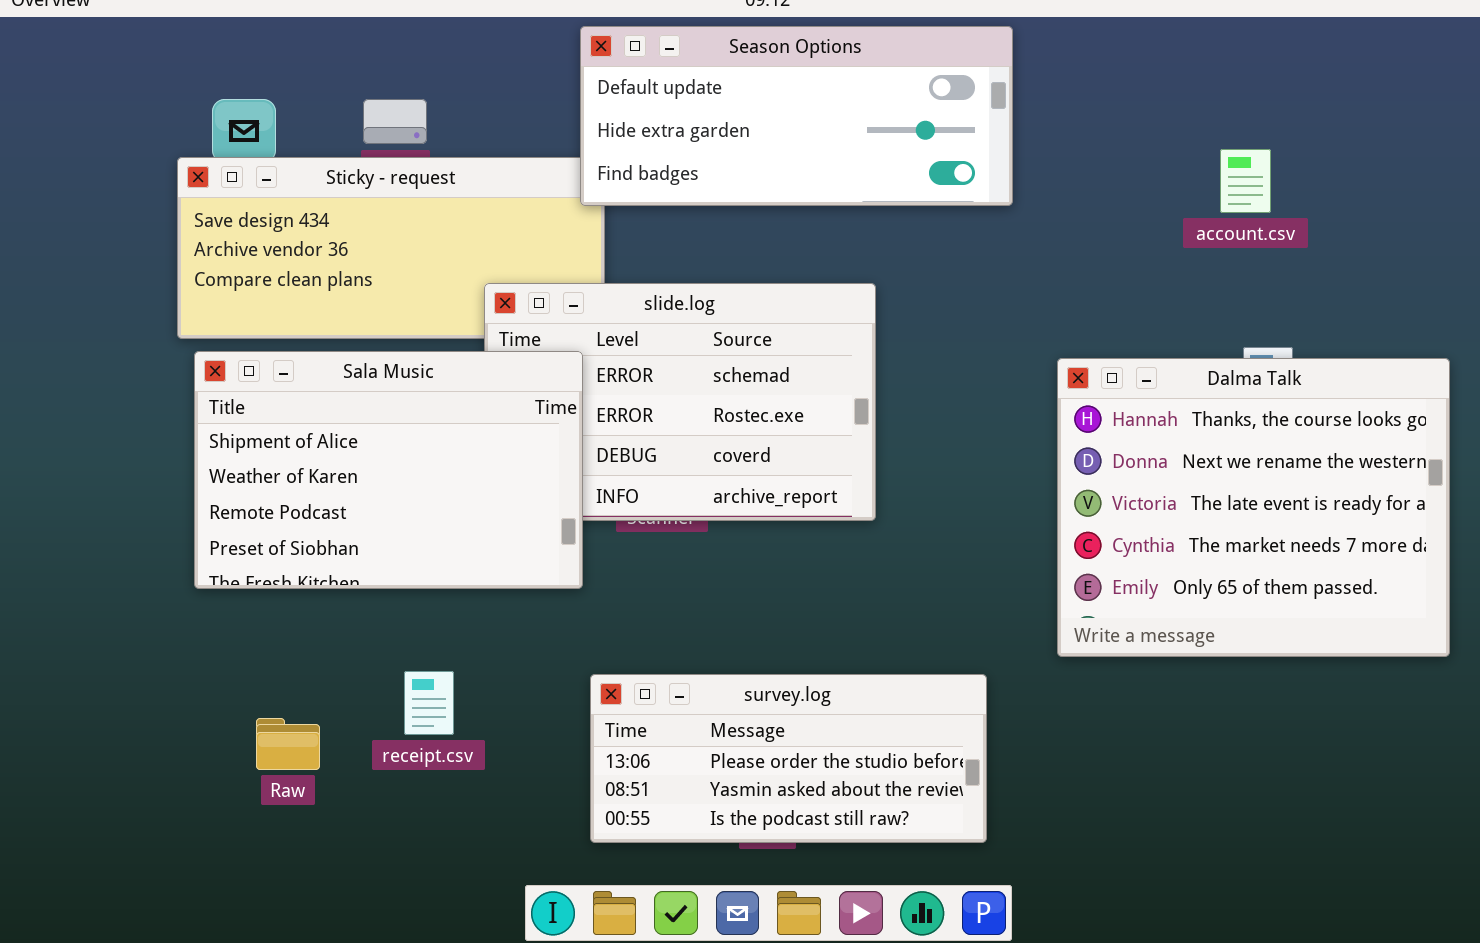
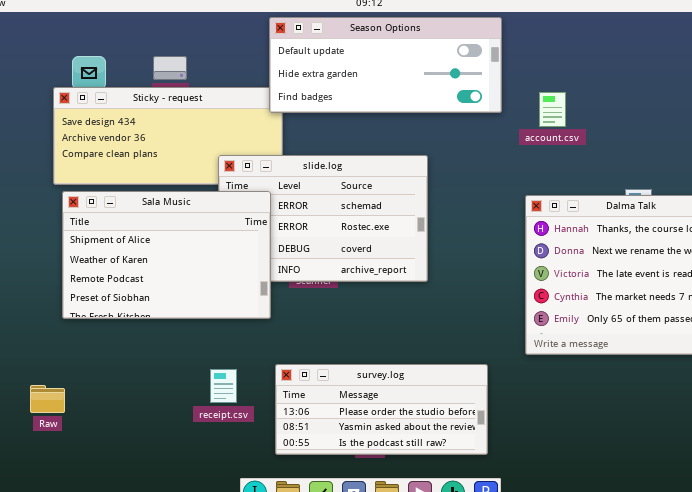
account.csv: [1220,149,1271,213] -> [539,92,566,127], moved
receipt.csv: [404,671,454,735] -> [210,369,237,403], moved
Raw: [256,718,320,770] -> [30,385,65,413], moved

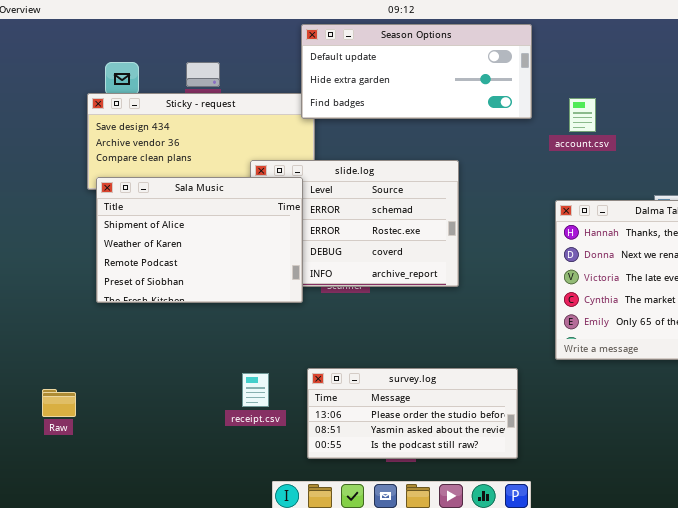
Sala Music: [62,191,271,319] -> [96,177,303,303], moved
Raw: [30,385,65,413] -> [42,389,76,417], moved

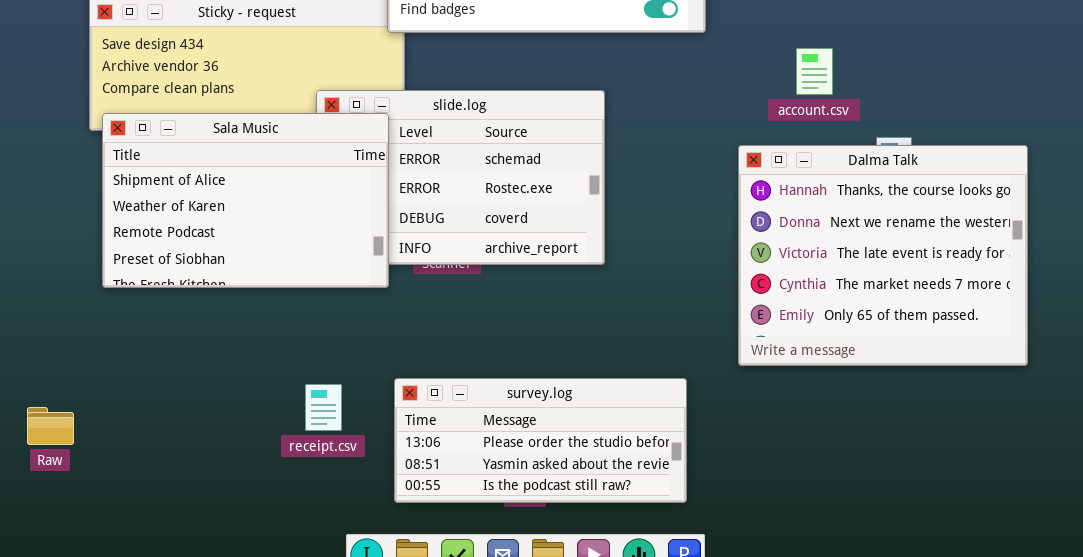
account.csv: [569,98,596,132] -> [796,48,833,95], moved

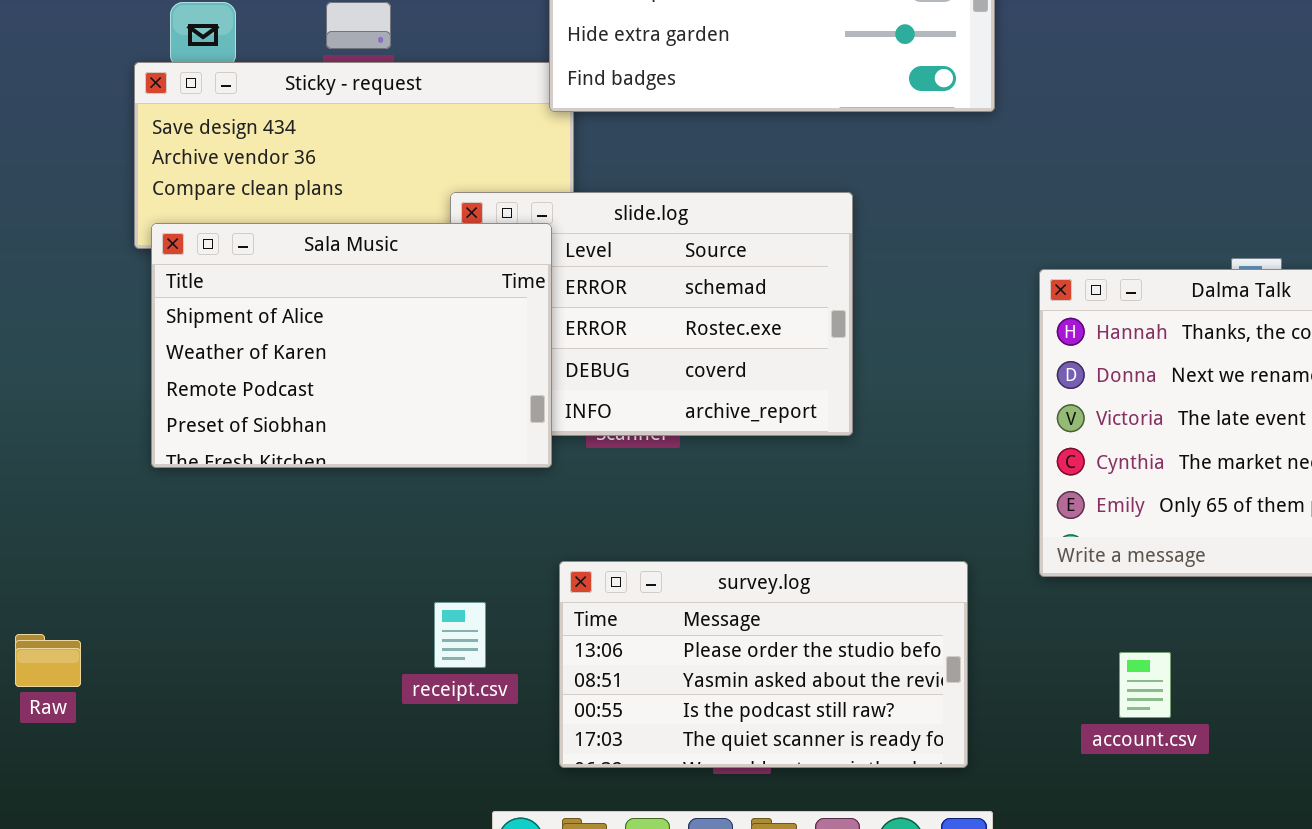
account.csv: [796,48,833,95] -> [1119,652,1171,718], moved
survey.log: [394,378,687,503] -> [559,561,968,768], resized
Raw: [27,407,74,445] -> [15,634,81,687], moved

